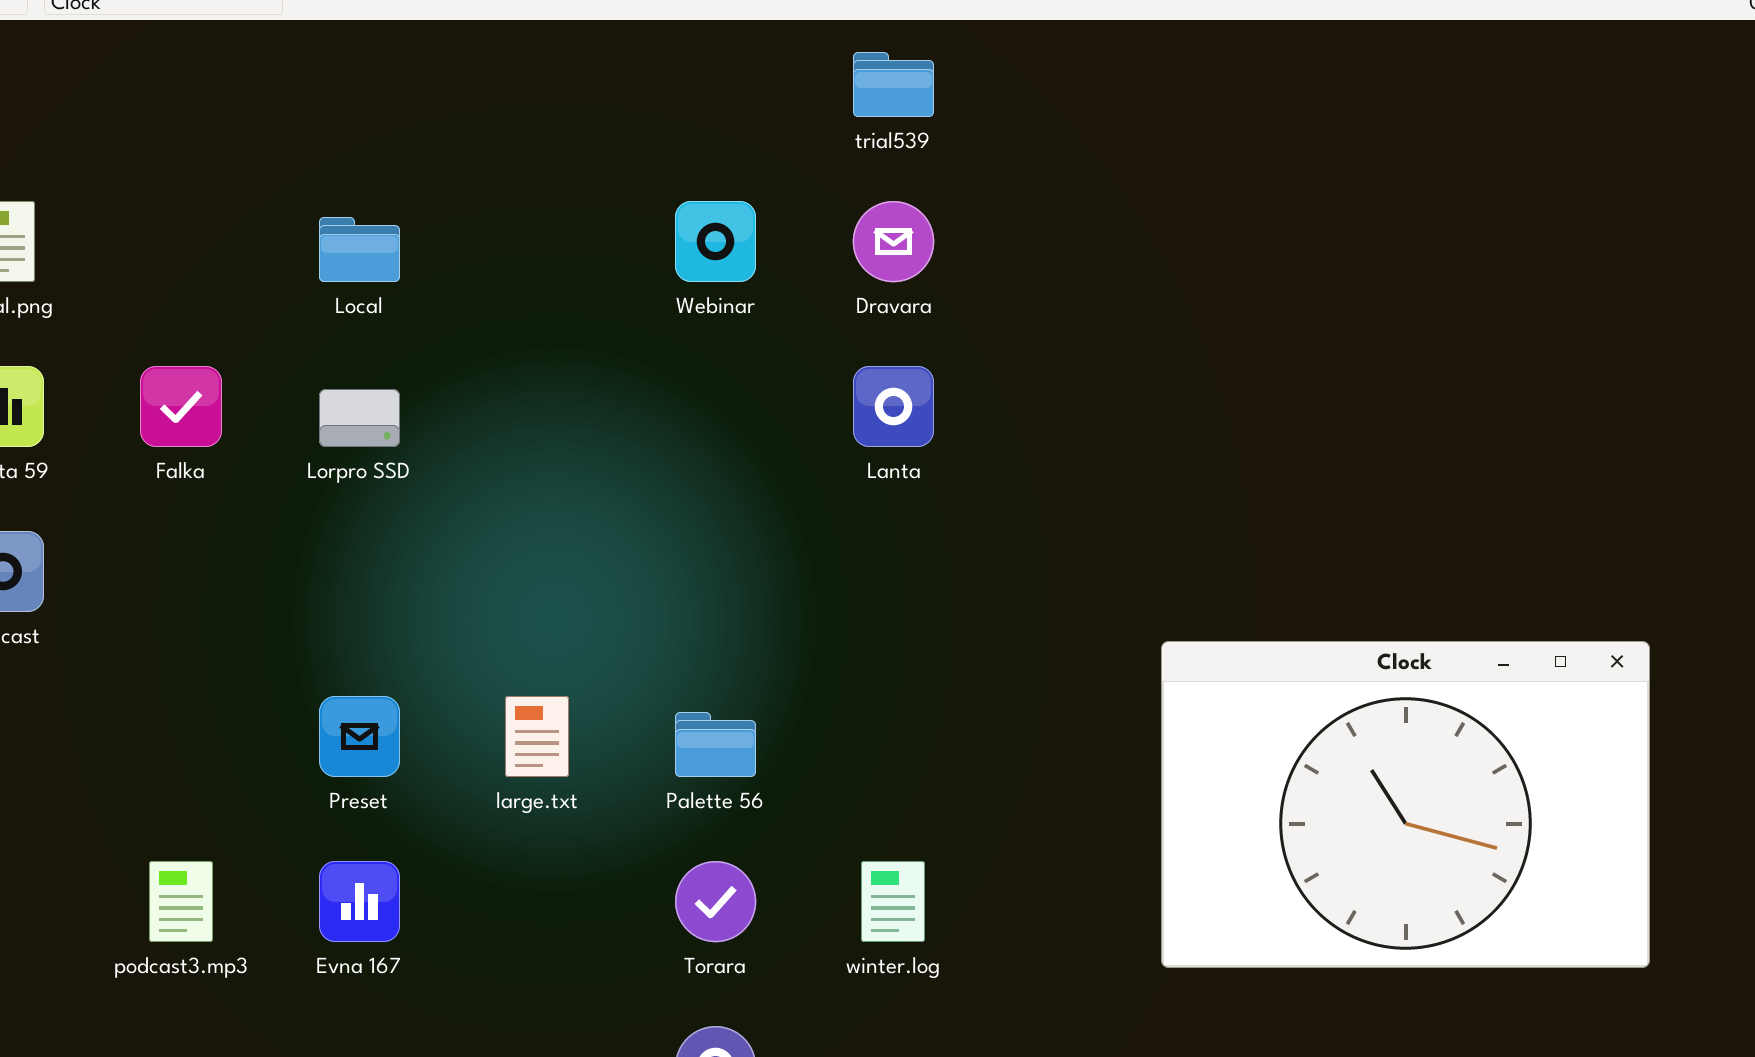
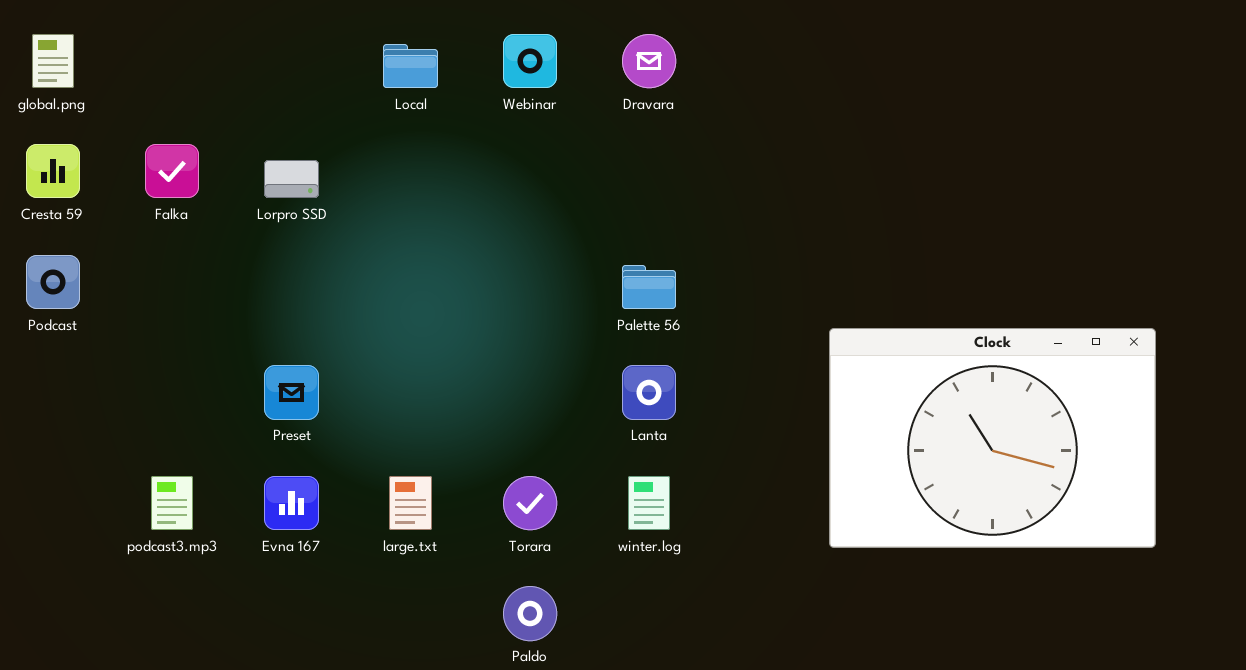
Local: [319,217,400,282] -> [383,44,438,88], moved
Lanta: [853,366,934,447] -> [622,365,676,420], moved
large.txt: [505,696,569,777] -> [389,476,432,530], moved
Palette 56: [675,712,756,777] -> [622,265,676,309], moved

